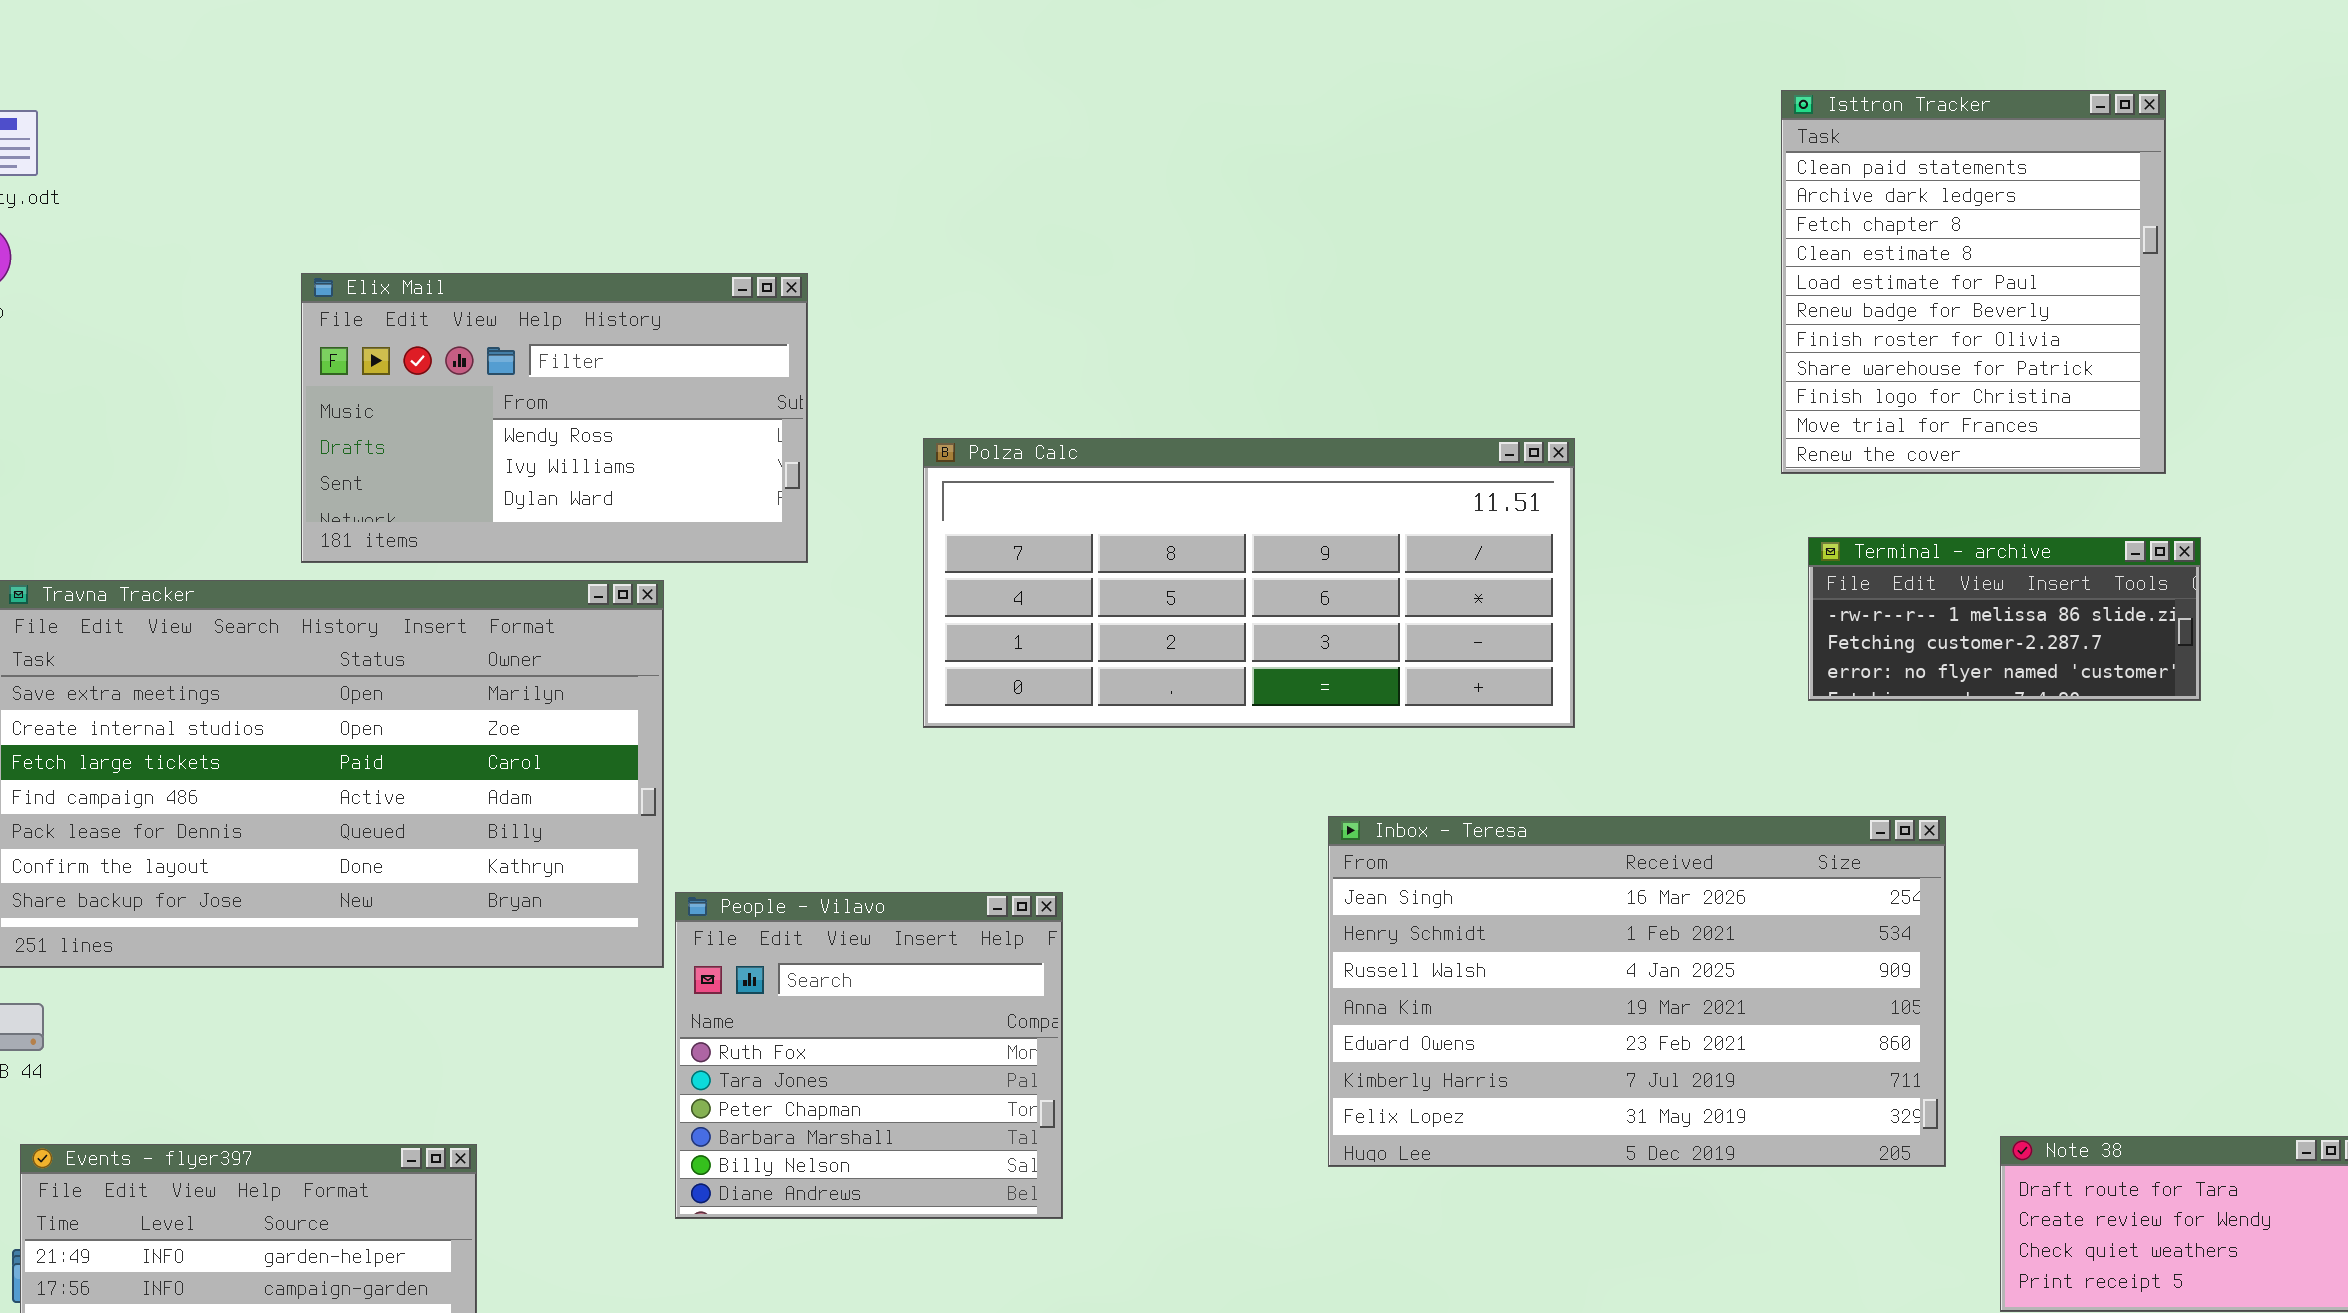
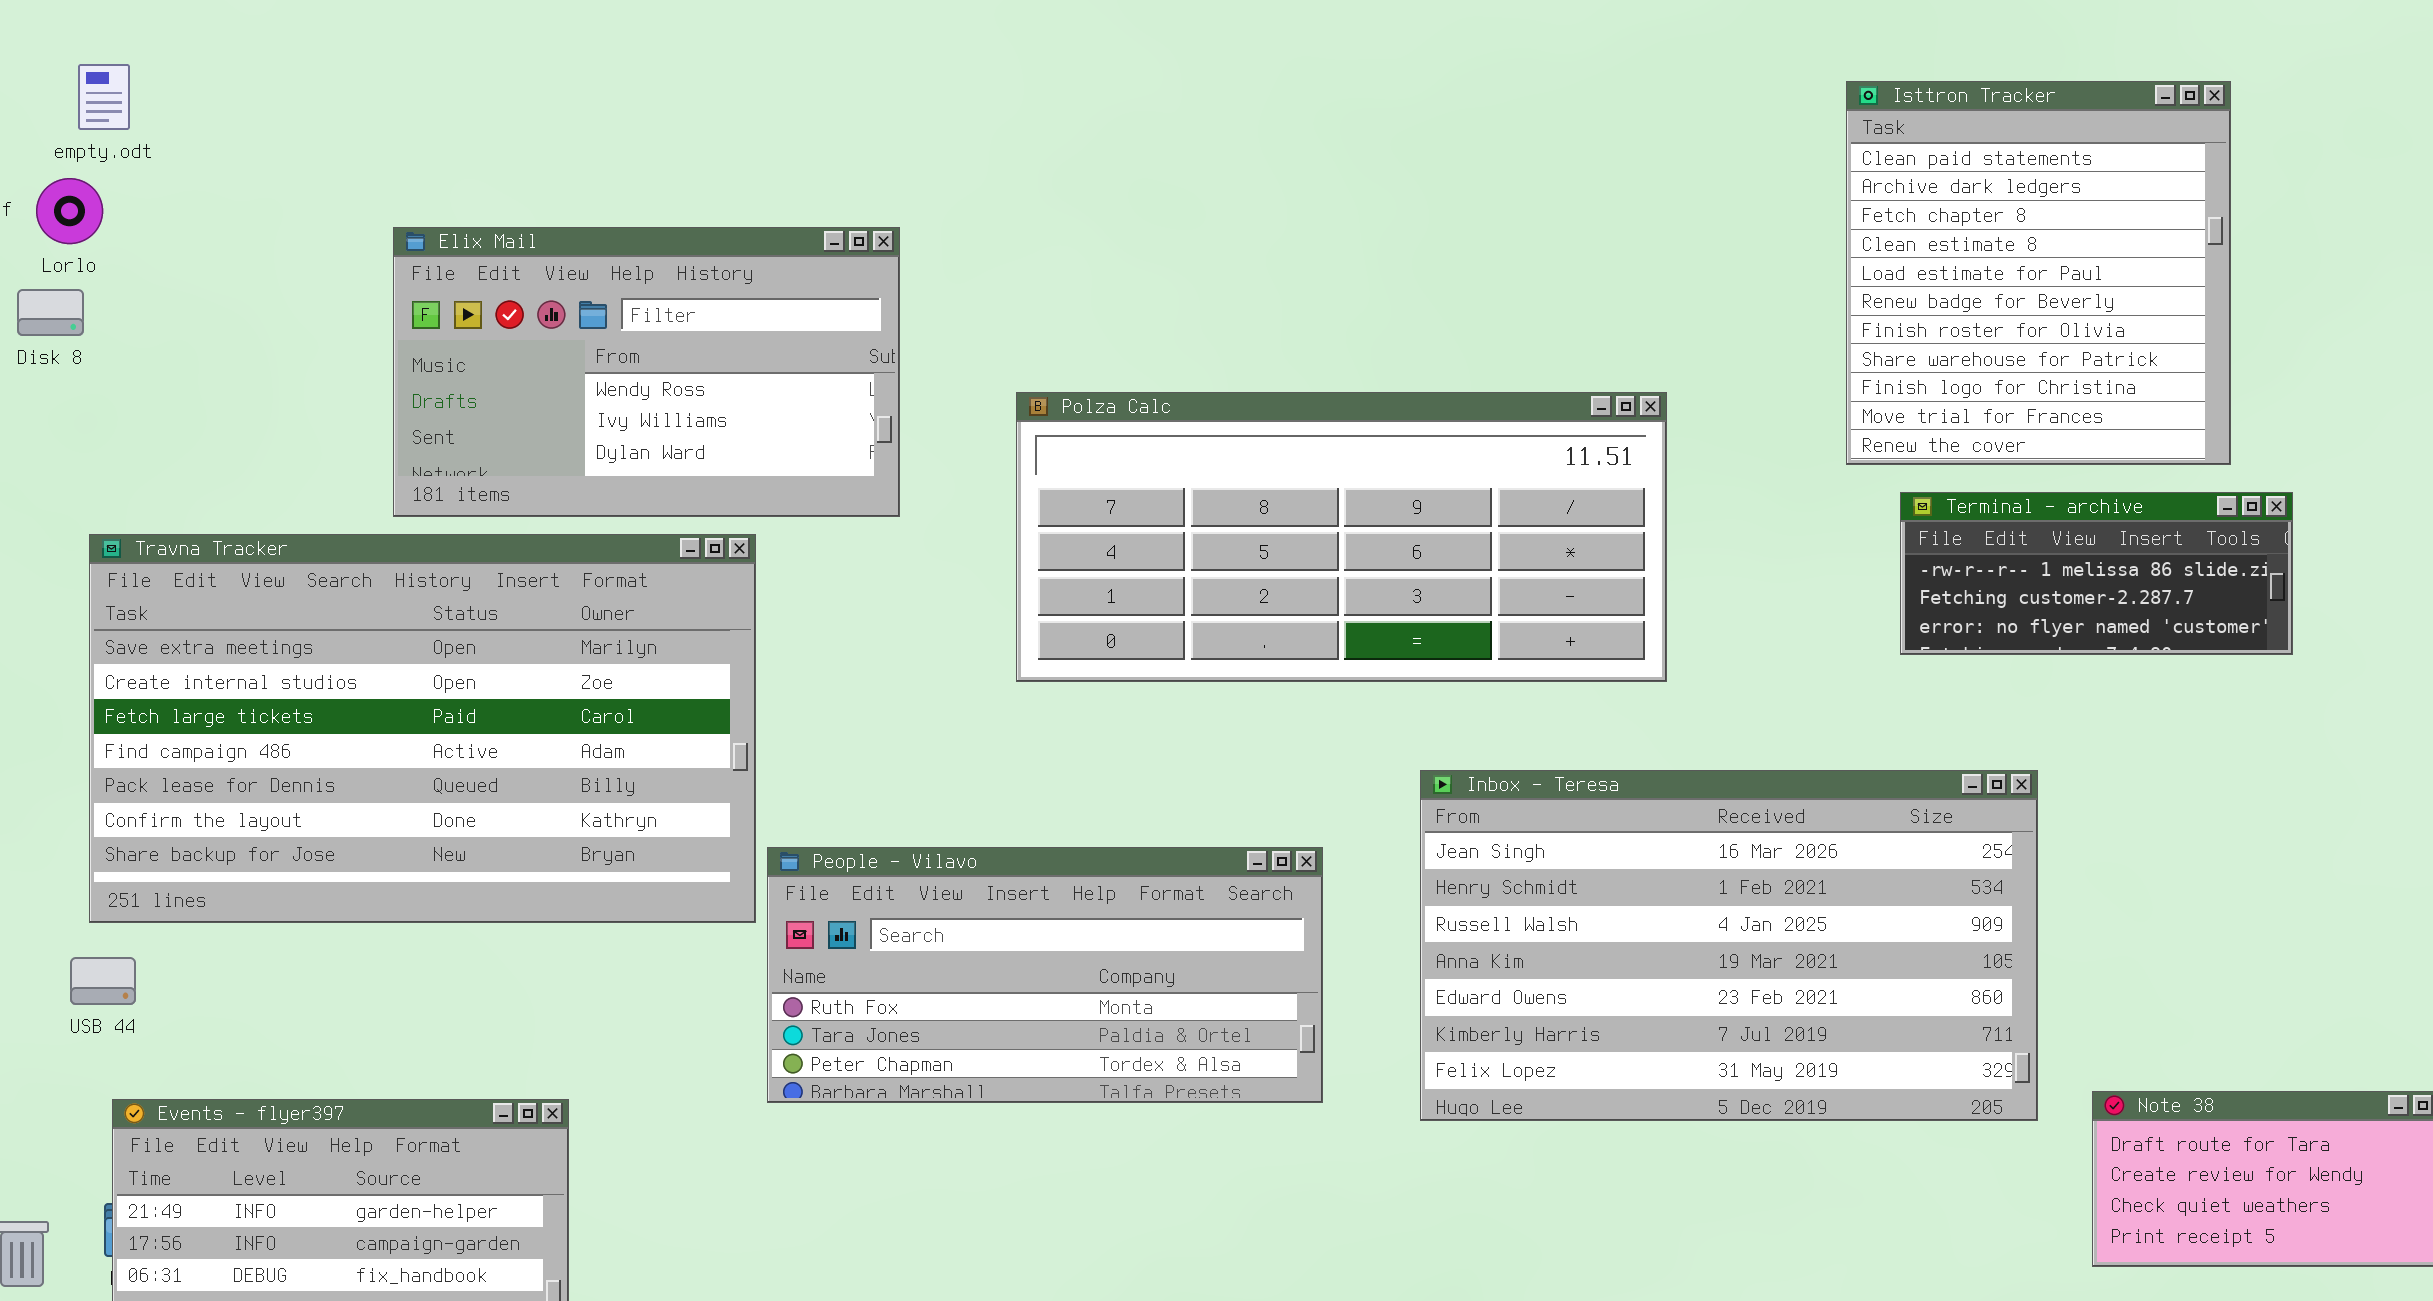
Isttron Tracker: [1781,90,2166,474] -> [1846,81,2231,465], moved
People - Vilavo: [675,892,1063,1219] -> [767,847,1323,1103], resized

